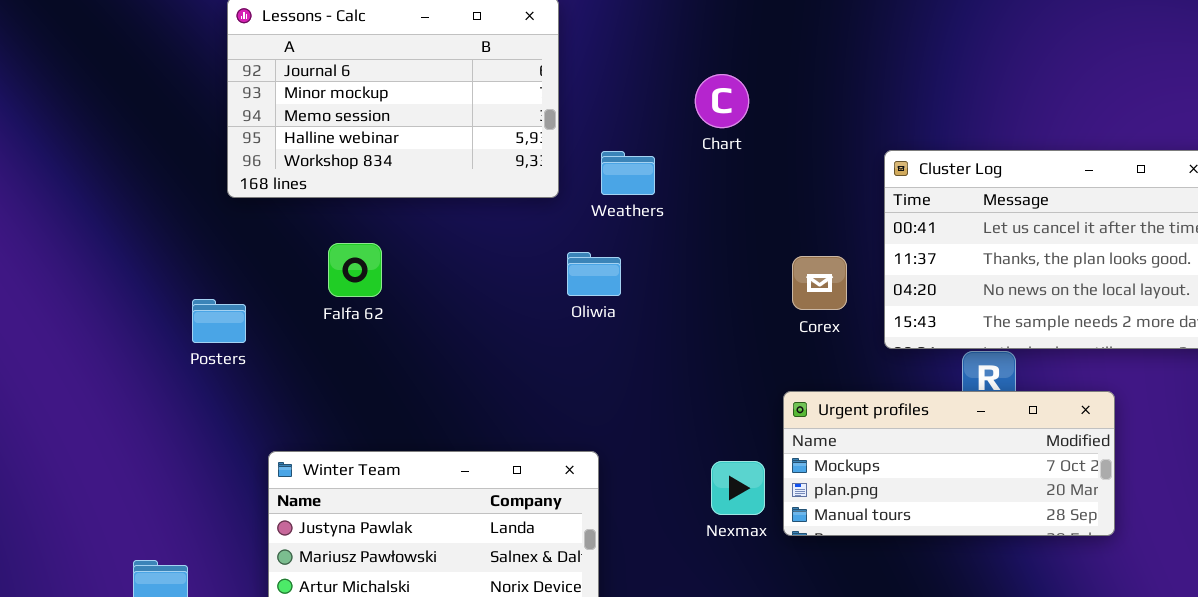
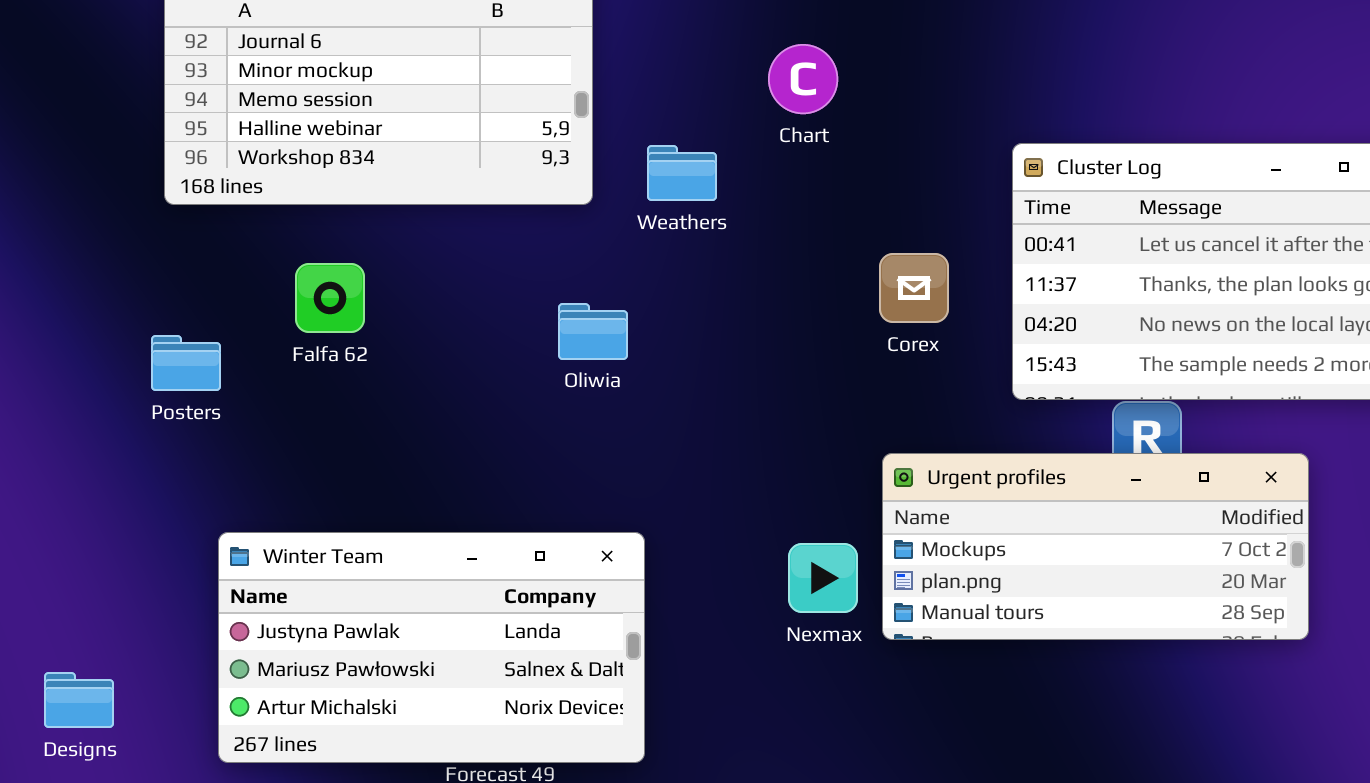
Oliwia: [567,252,621,296] -> [558,303,628,360], moved
Corex: [792,256,847,310] -> [879,253,949,323], moved
Posters: [192,299,246,343] -> [151,335,221,391], moved

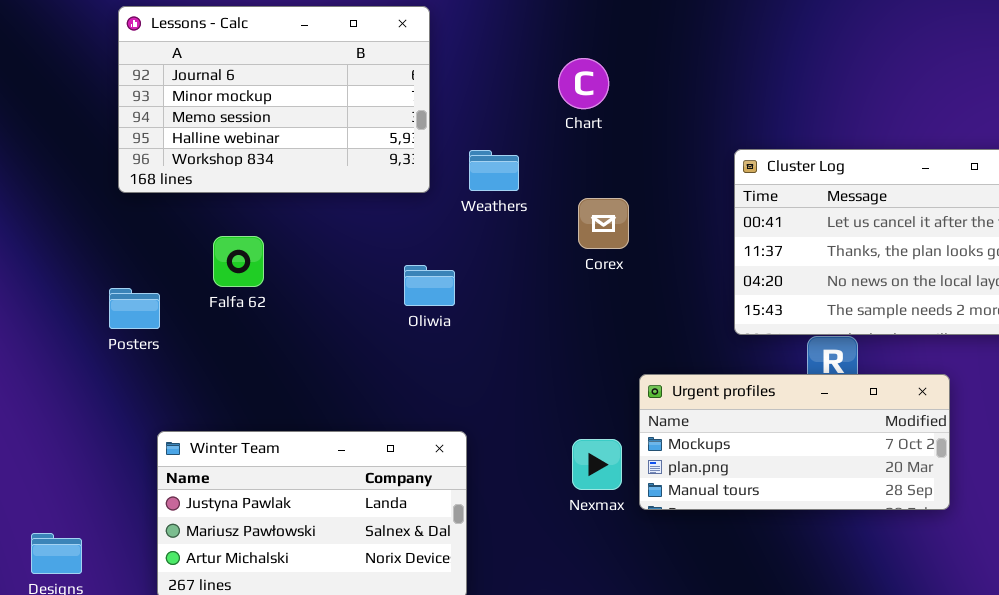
Chart: [768,44,838,114] -> [558,58,609,109], moved
Corex: [879,253,949,323] -> [578,198,629,249], moved

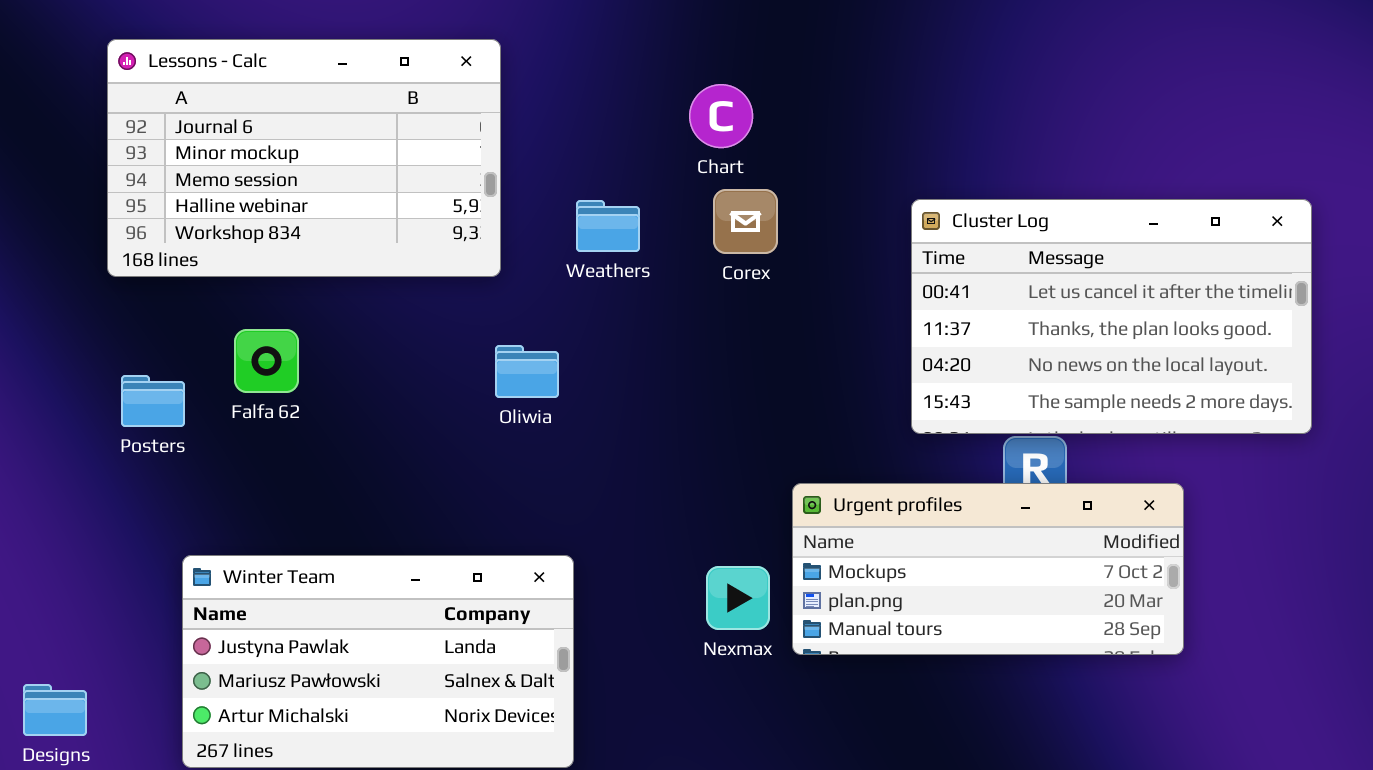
Lessons - Calc: [118,6,430,193] -> [107,39,501,277], moved
Corex: [578,198,629,249] -> [713,189,778,254], moved
Falfa 62: [213,236,264,287] -> [234,329,299,393], moved

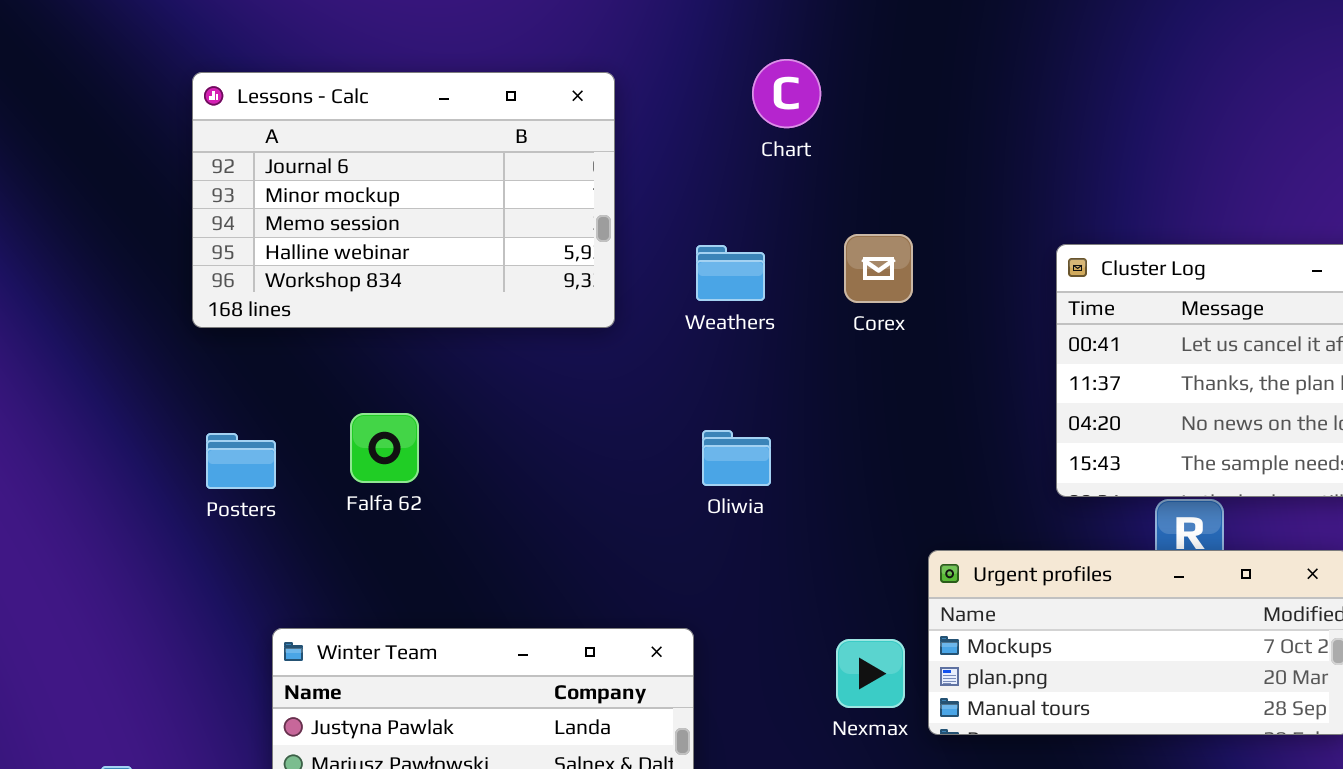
Chart: [689,84,753,148] -> [752,59,821,128], moved
Falfa 62: [234,329,299,393] -> [350,413,419,483], moved
Oliwia: [495,345,559,398] -> [702,430,771,486], moved

